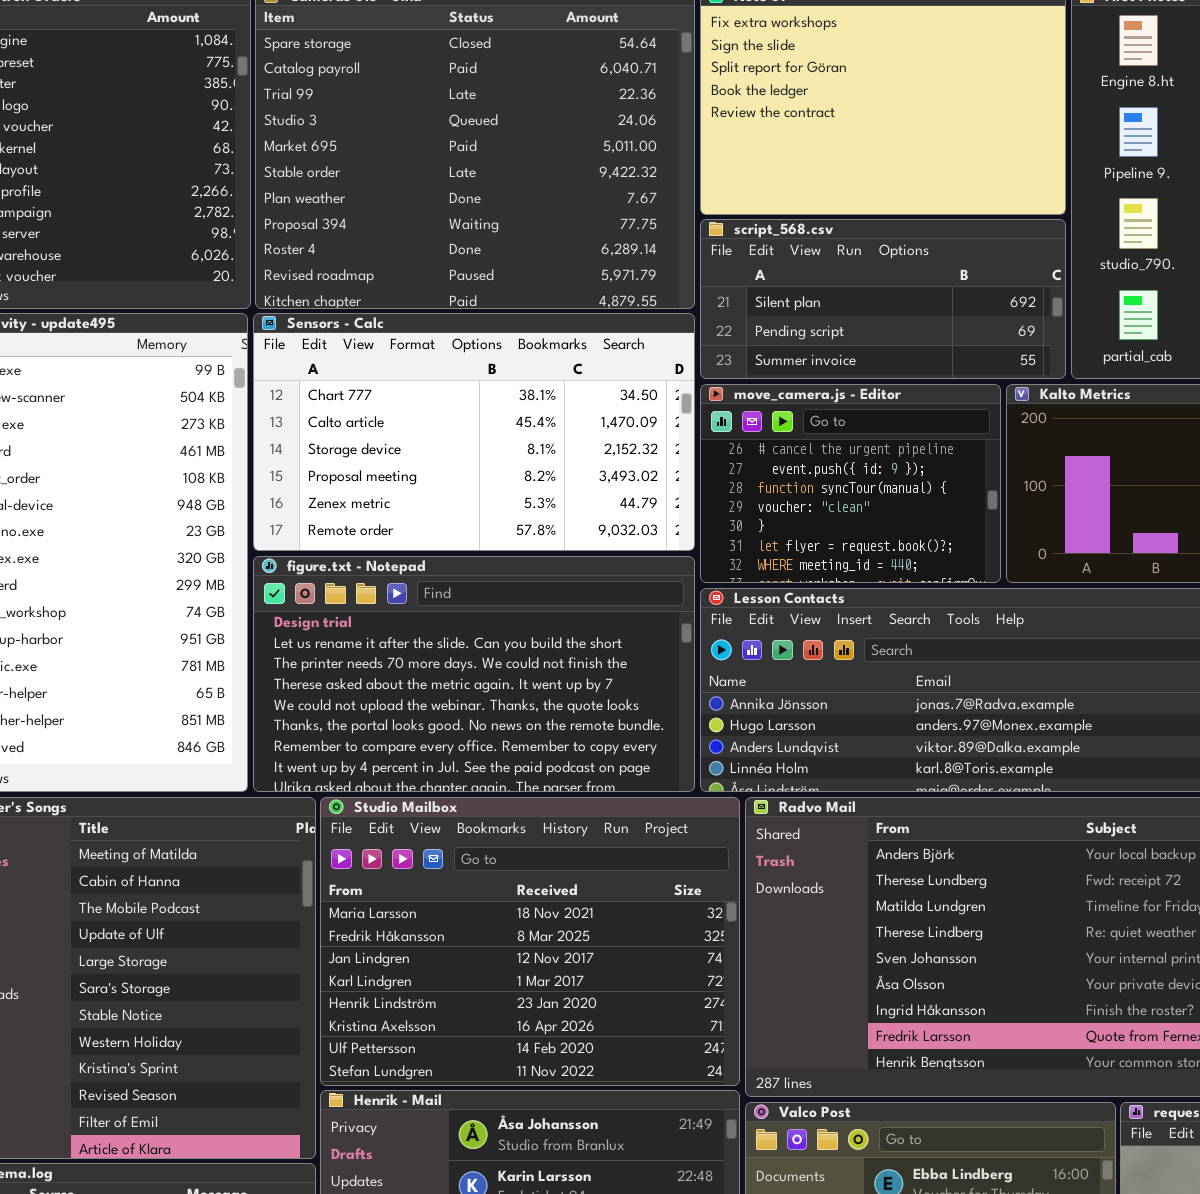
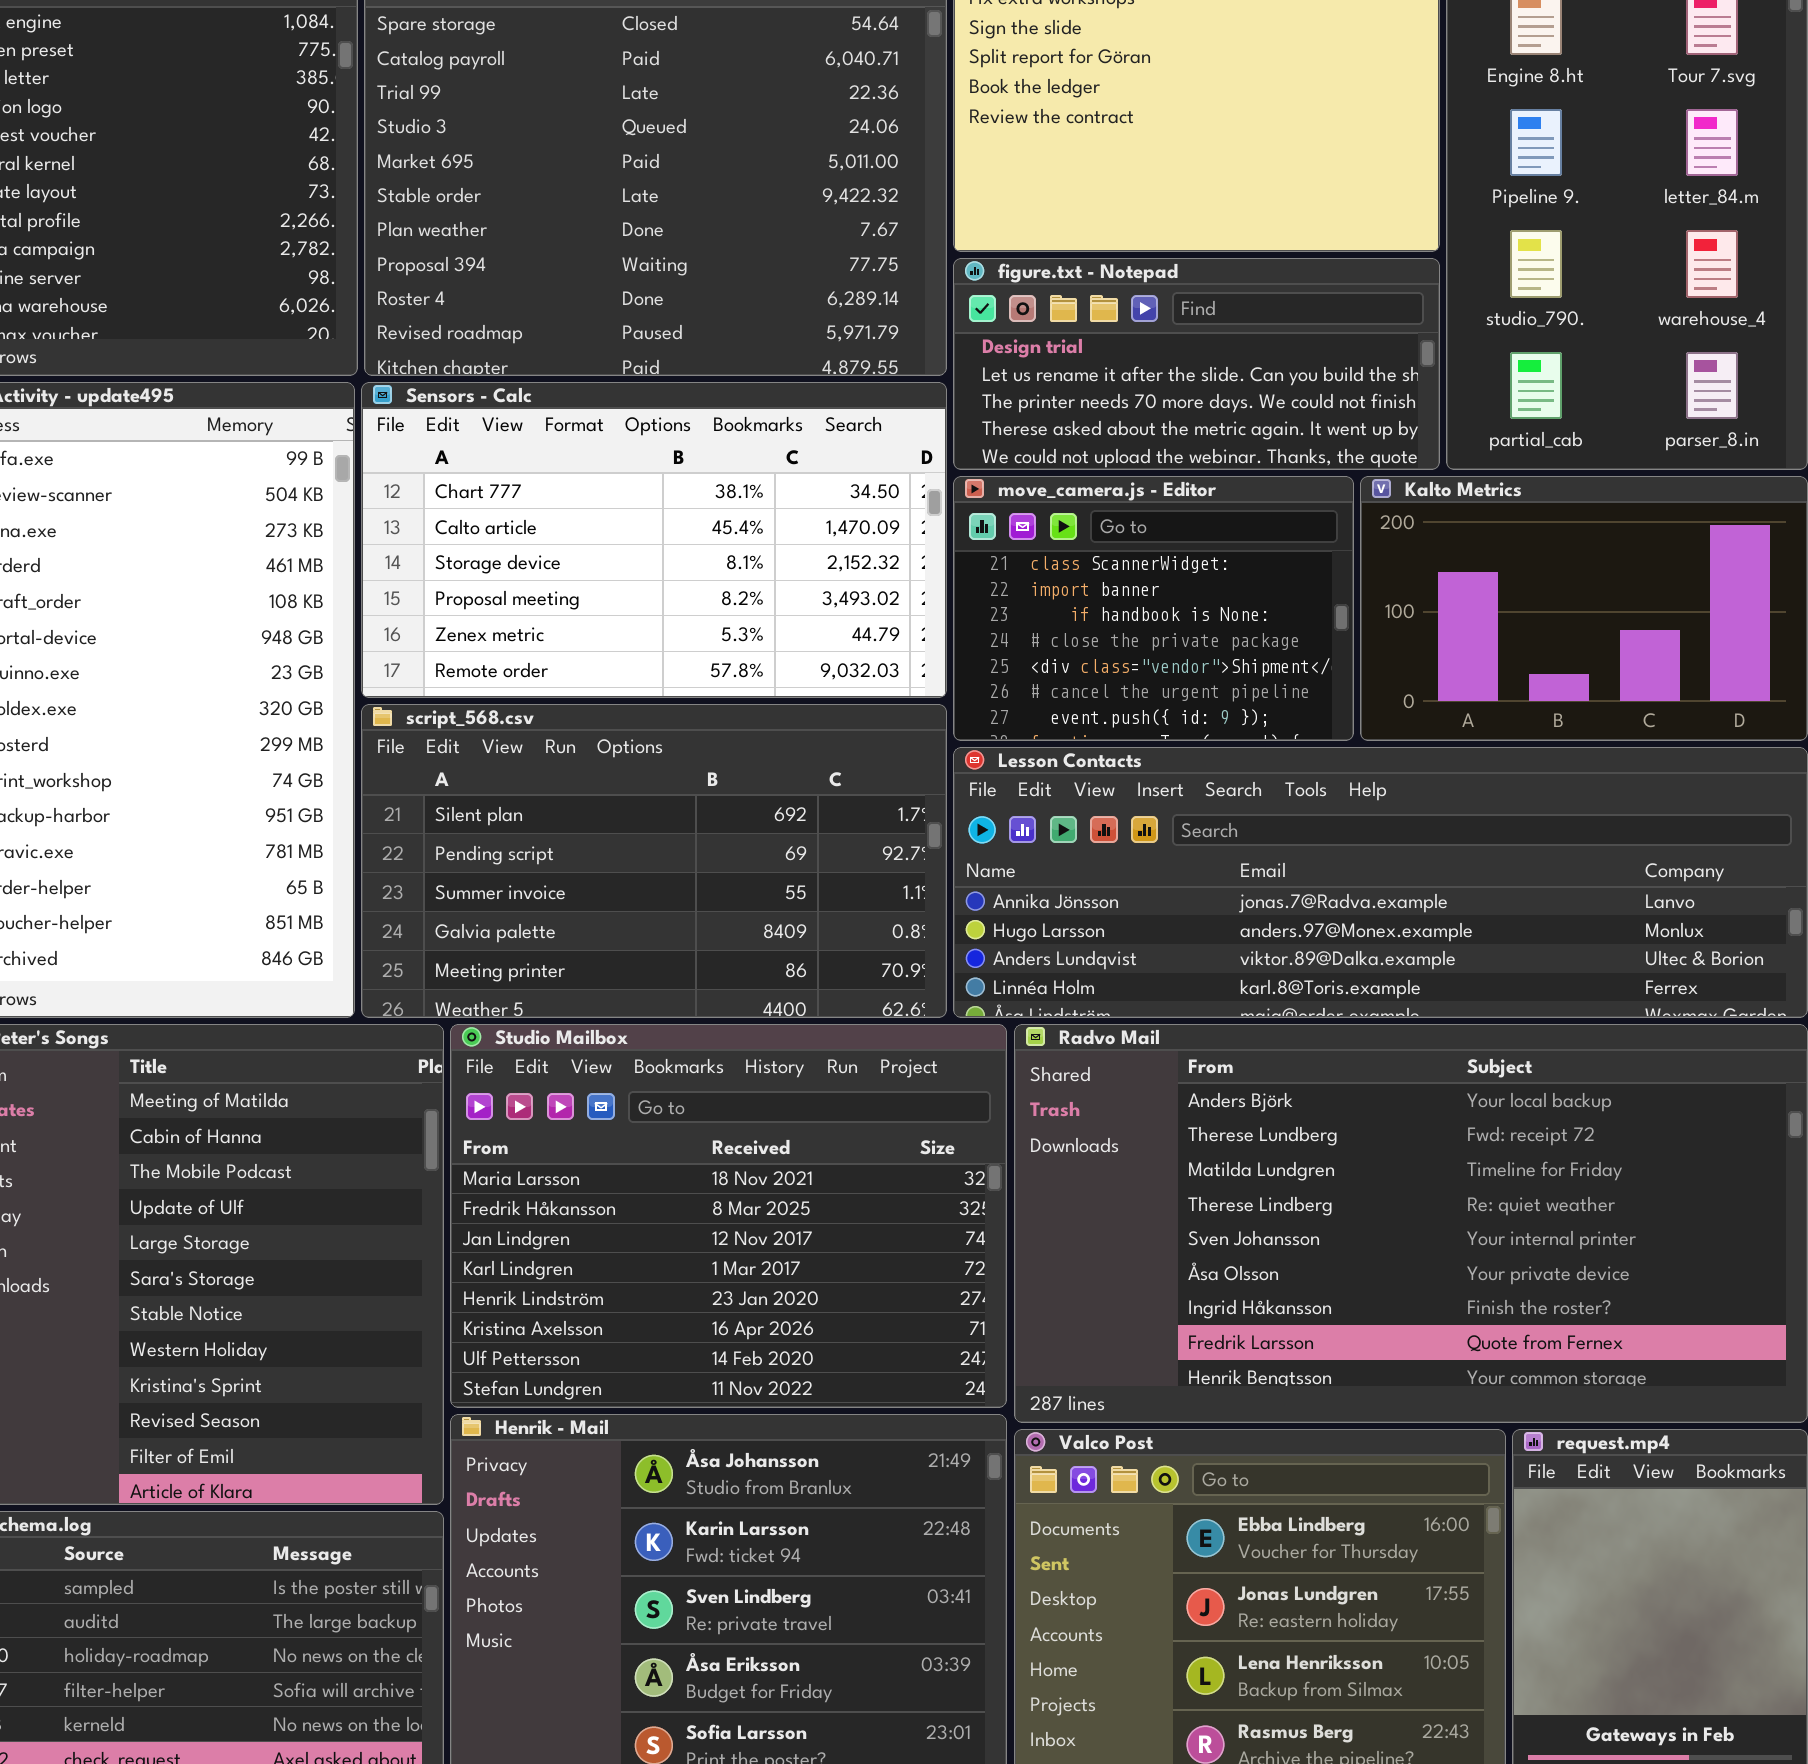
script_568.csv: [700,219,1066,379] -> [361,704,947,1018], moved, resized
move_camera.js - Editor: [700,384,1001,583] -> [953,476,1354,741], scrolled up 5 rows
figure.txt - Notepad: [253,556,695,792] -> [953,258,1440,470], moved, resized

